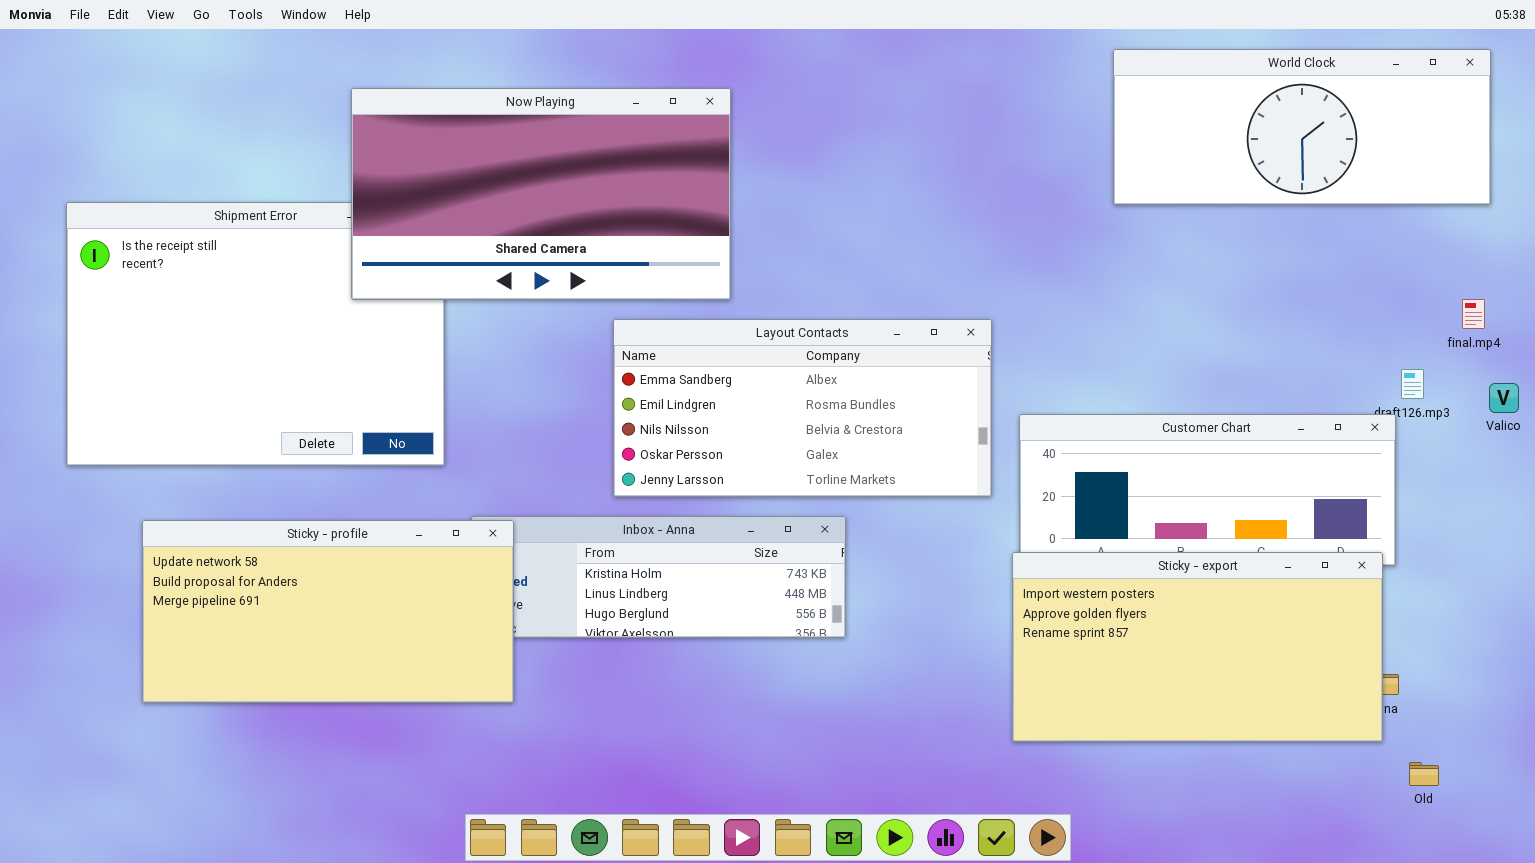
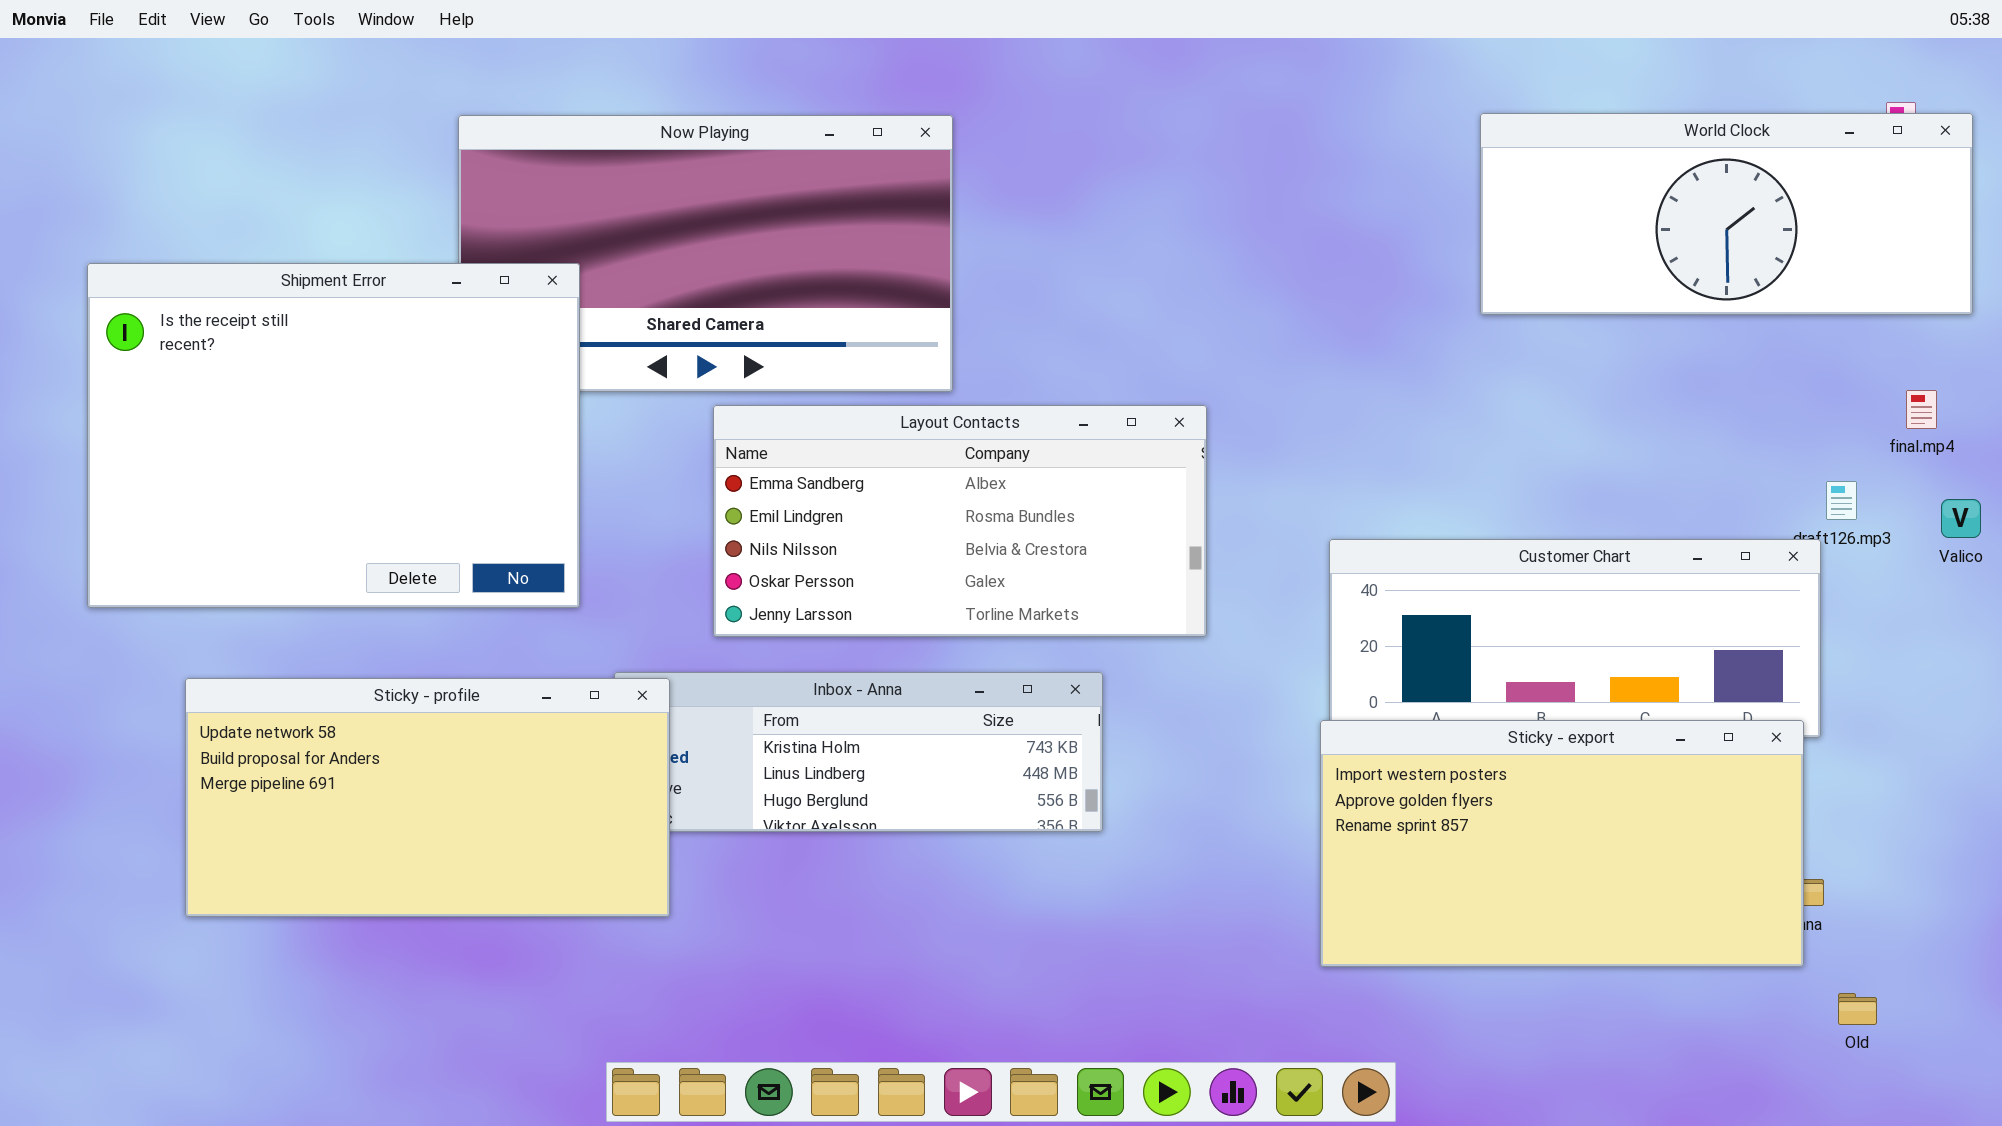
World Clock: [1113,49,1491,205] -> [1480,113,1973,315], moved
Shipment Error: [66,202,445,466] -> [87,263,580,608], raised
Layout Contacts: [613,319,992,497] -> [713,405,1207,637], moved

